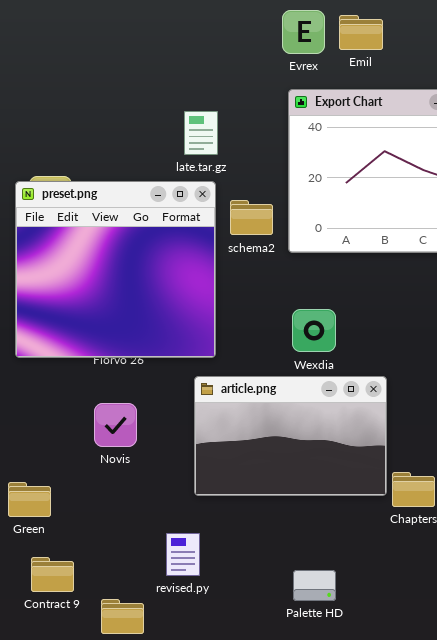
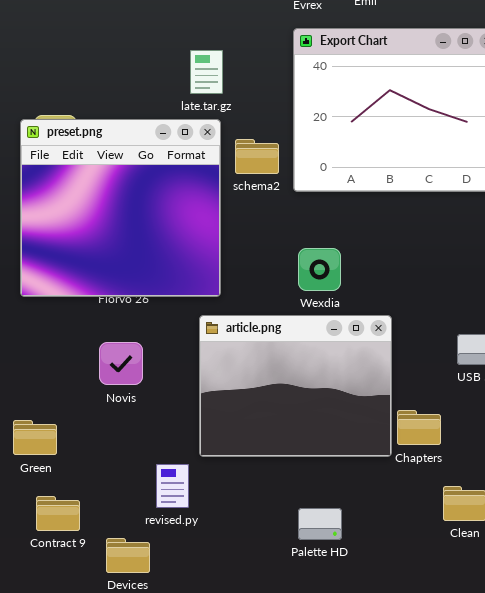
article.png: [194,376,387,496] -> [199,315,392,457], resized
revised.py: [166,533,200,576] -> [156,464,189,508], moved

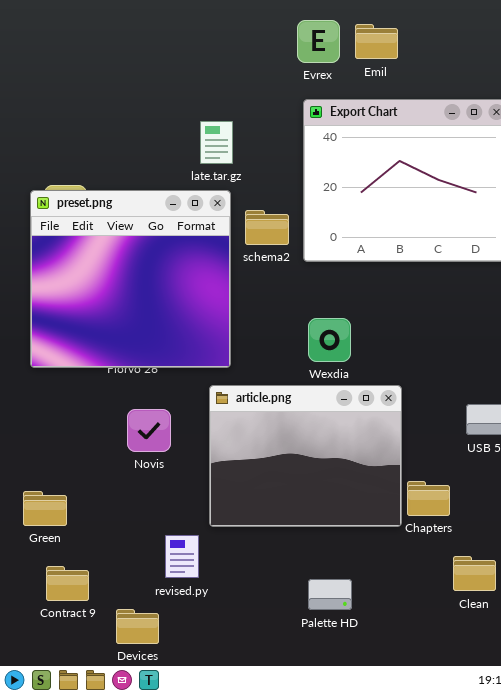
Novis: [99,342,143,385] -> [127,409,171,452], moved

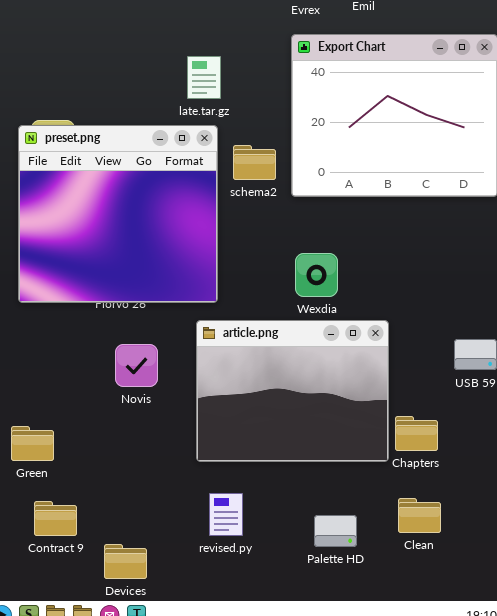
revised.py: [165,535,199,578] -> [209,493,243,536], moved
Clean: [453,556,496,591] -> [398,498,441,533], moved
Palette HD: [308,579,352,610] -> [314,515,357,547], moved

